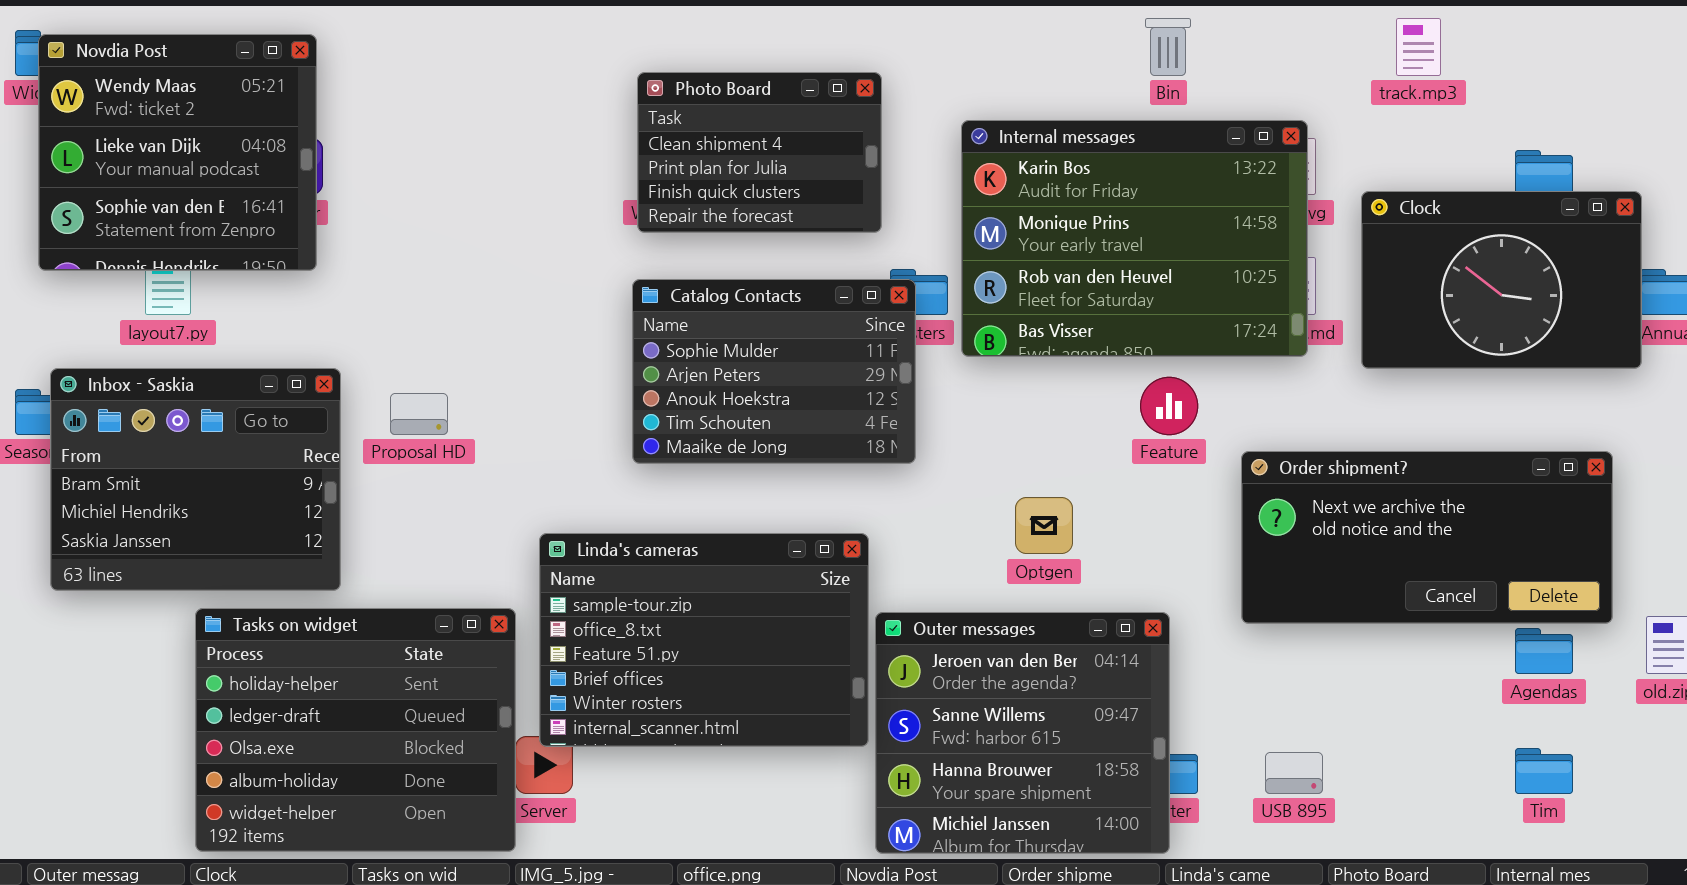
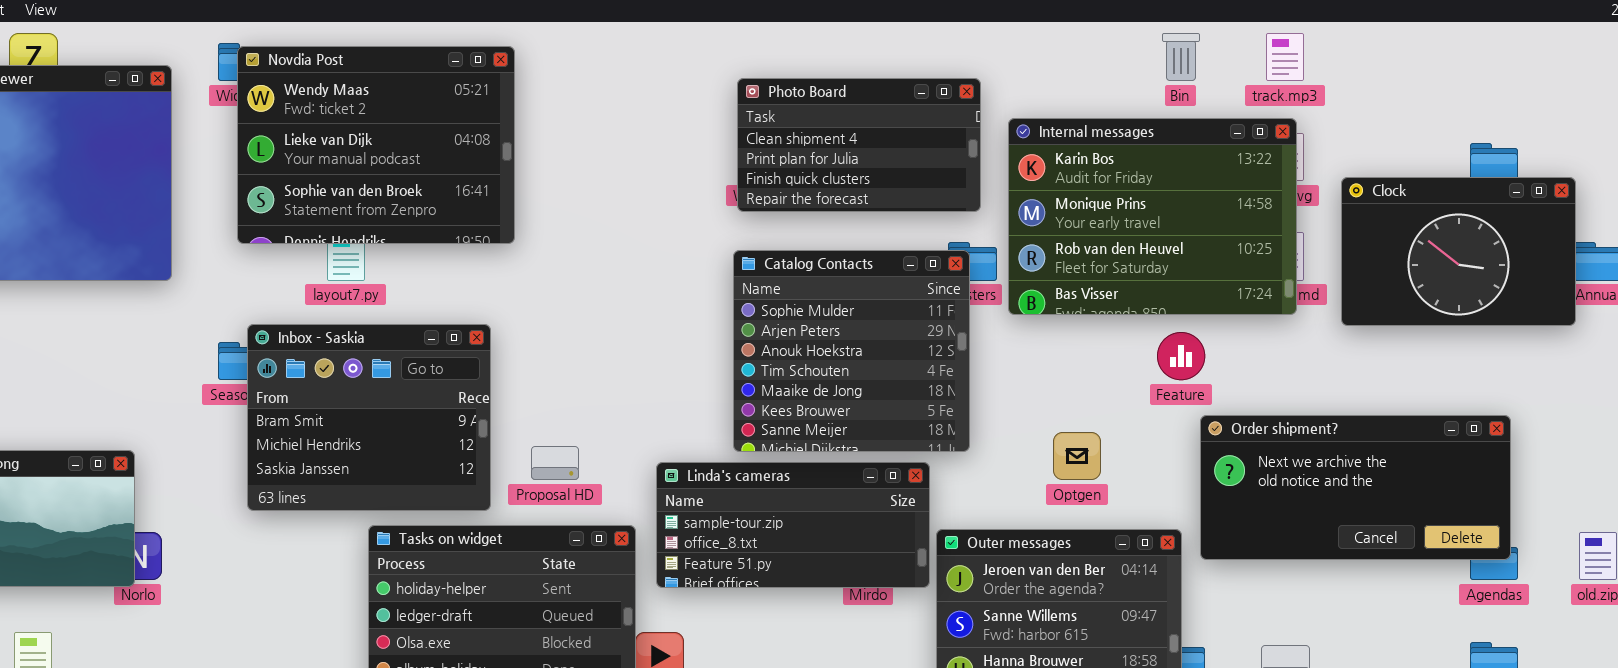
track.mp3: [1396,18,1441,76] -> [1266,33,1304,81], moved
Novdia Post: [38,34,317,271] -> [237,46,515,244], resized
Photo Board: [637,72,882,233] -> [737,78,981,212], resized
Catalog Contacts: [632,279,916,464] -> [733,250,970,452], resized
Proposal HD: [390,393,448,435] -> [531,446,579,480], moved
Order shipment?: [1241,451,1613,624] -> [1200,415,1511,560], moved
Linda's cameras: [539,533,869,747] -> [656,462,930,588], resized

